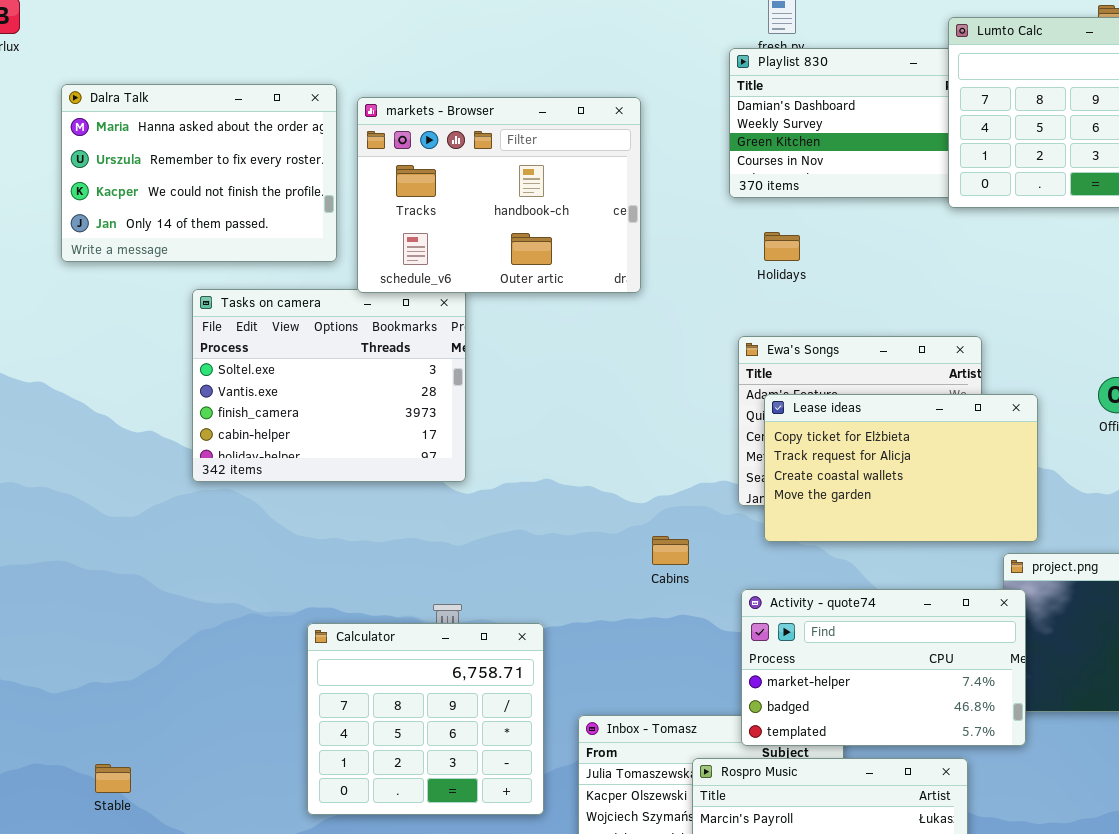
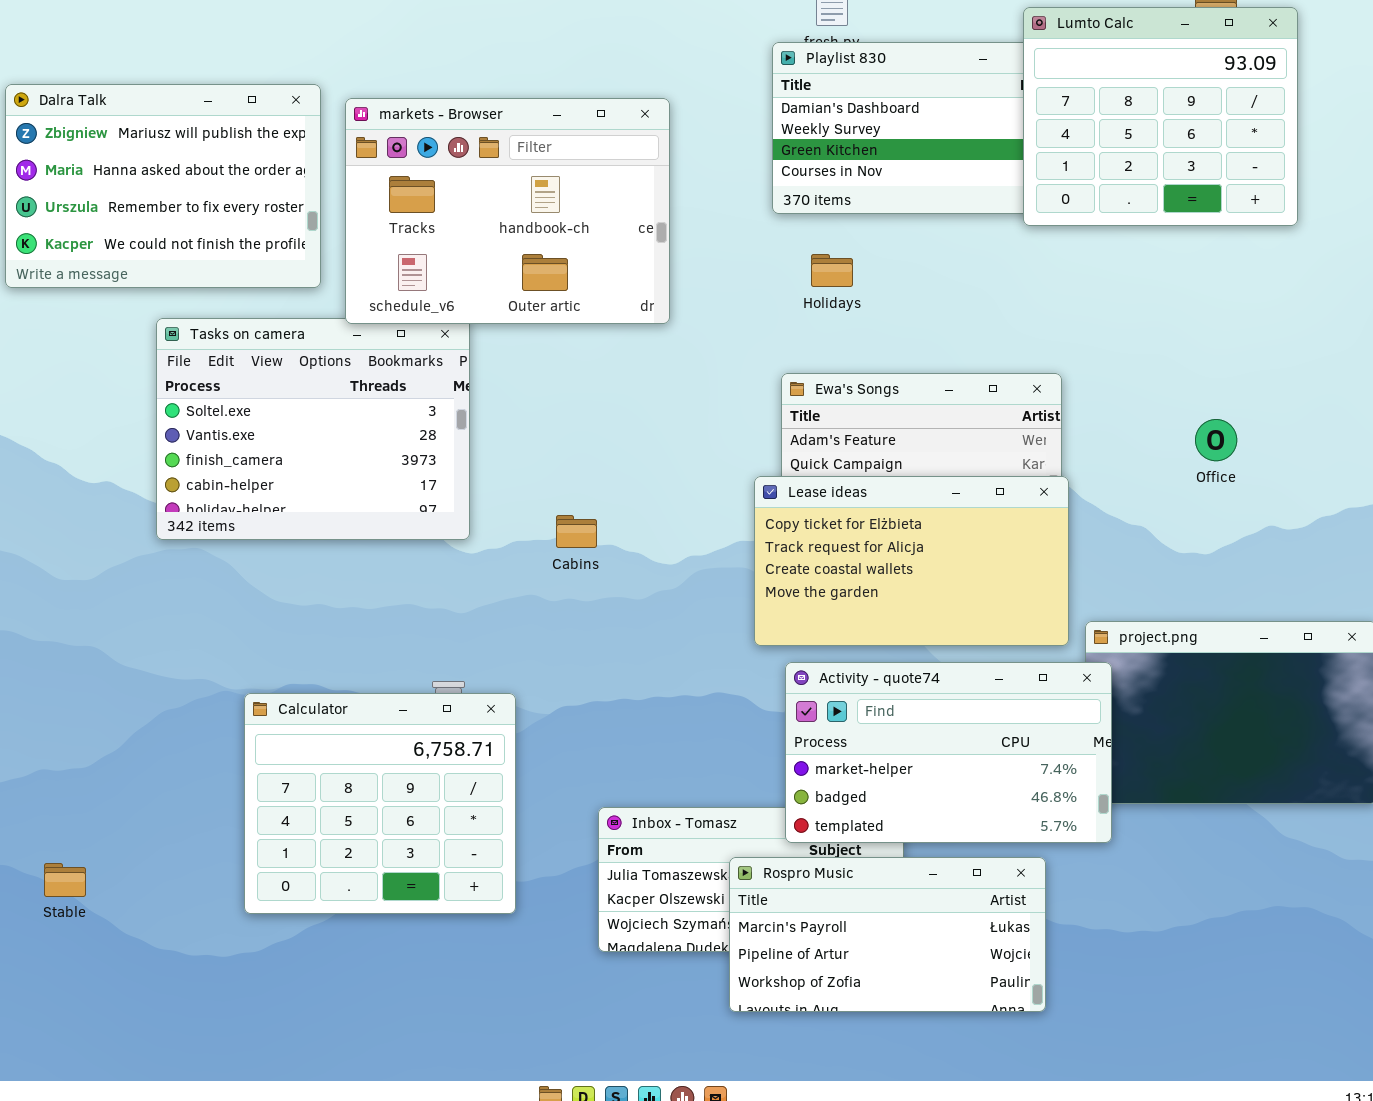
Dalra Talk: [61,84,337,262] -> [5,84,321,288], scrolled up 1 row
Lease ideas: [764,394,1038,542] -> [754,476,1069,646], moved
Cabins: [652,536,689,565] -> [556,515,597,548], moved
Calculator: [307,623,544,815] -> [244,693,516,914], moved

